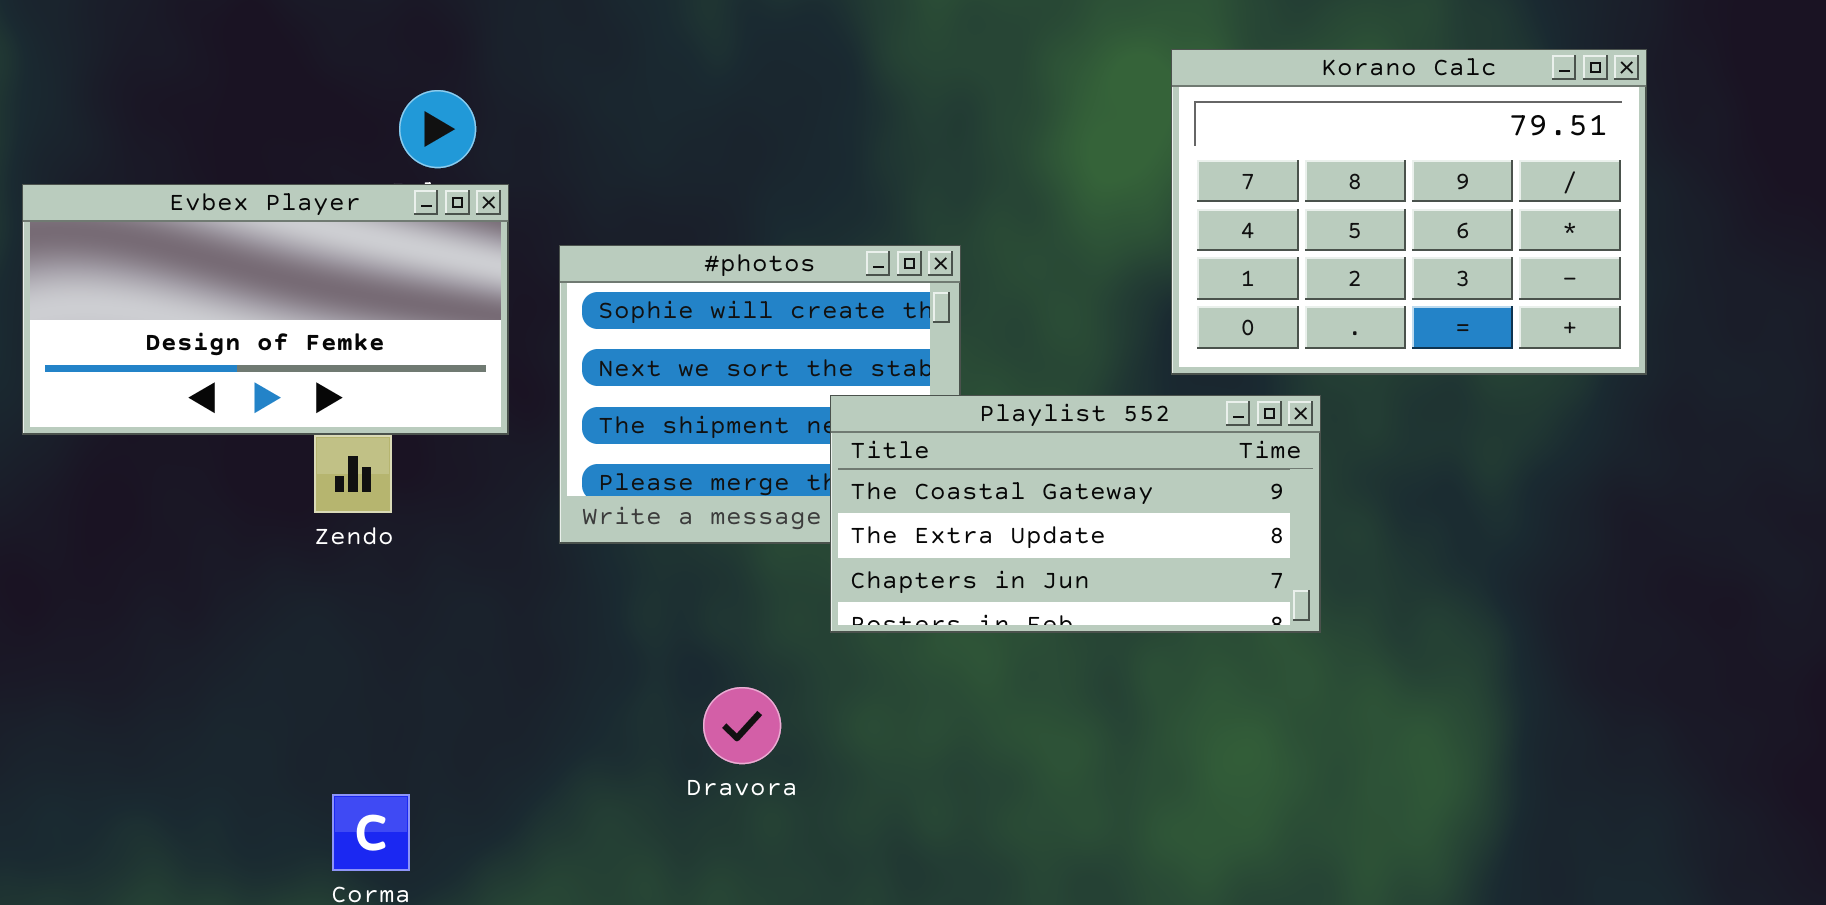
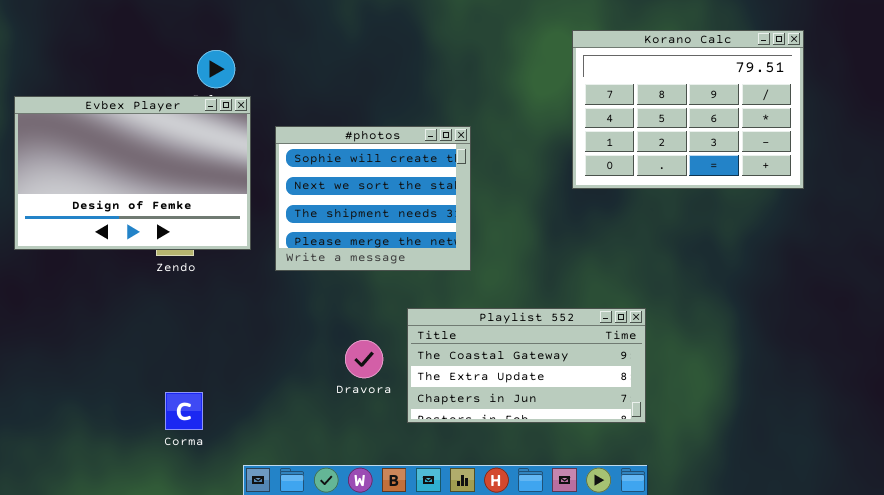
Evbex Player: [22,184,509,435] -> [14,96,251,250], resized
Playlist 552: [830,395,1321,633] -> [407,308,646,423], moved

